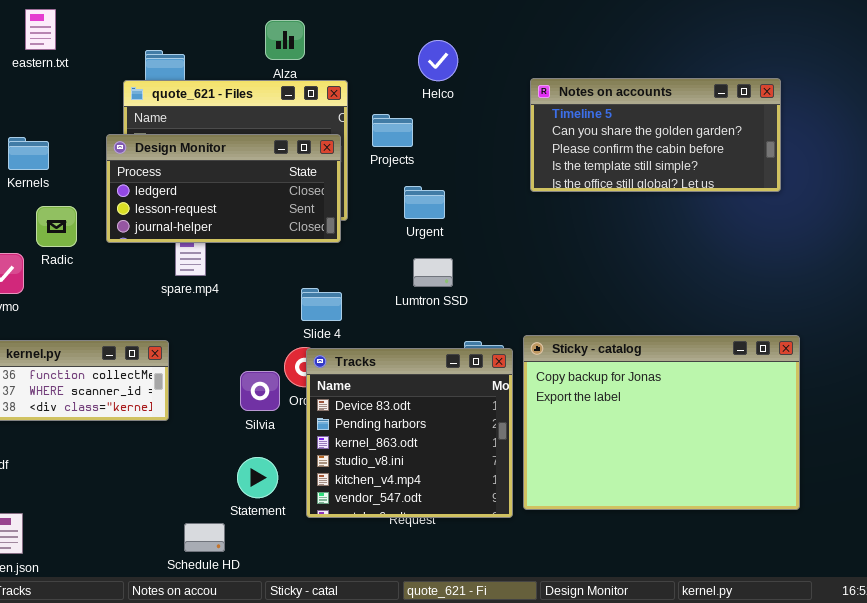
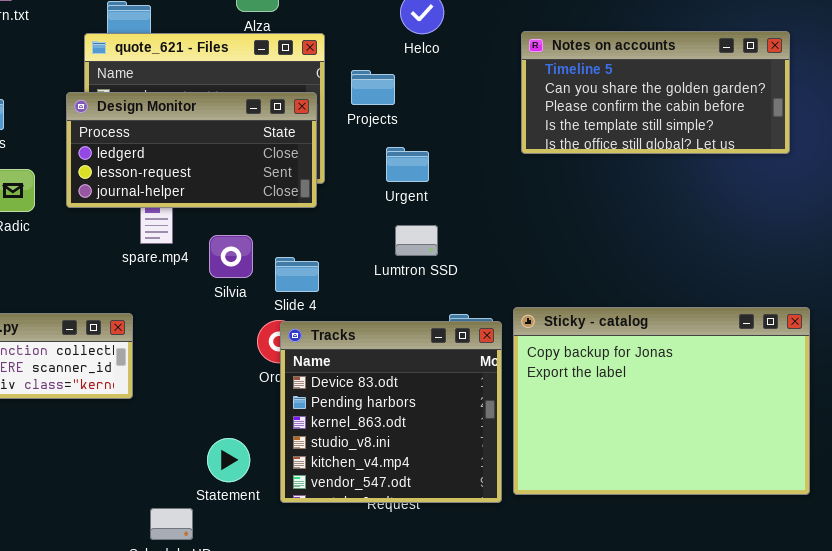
Silvia: [240,371,280,411] -> [209,235,253,278], moved

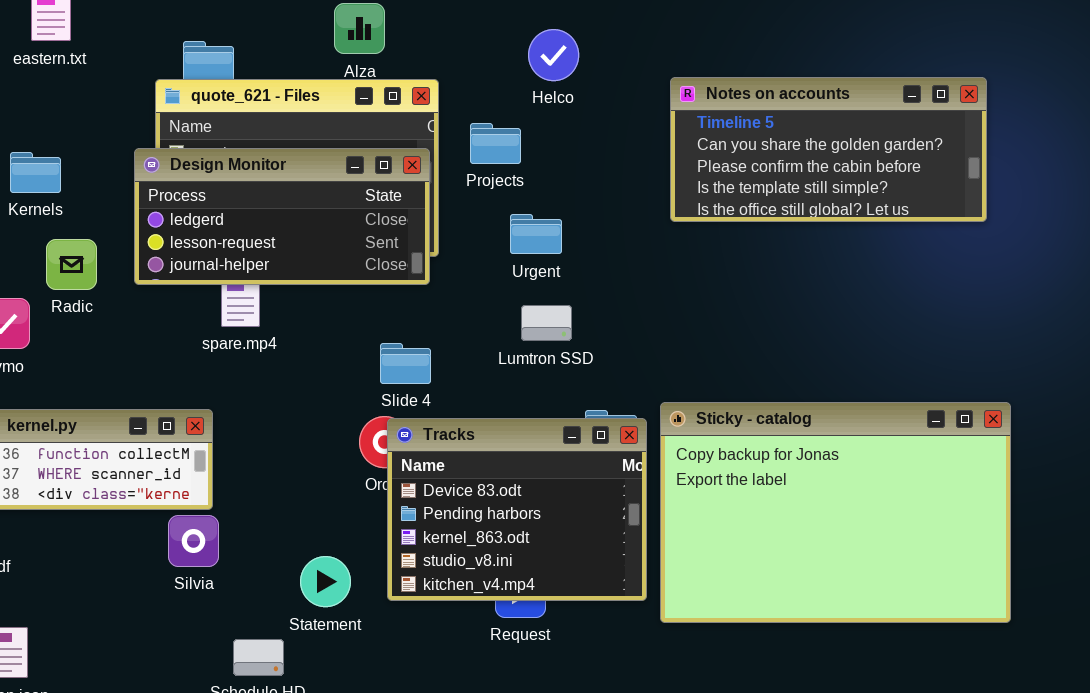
Silvia: [209,235,253,278] -> [168,515,219,567], moved
Tracks: [280,321,502,503] -> [387,418,647,601], resized

